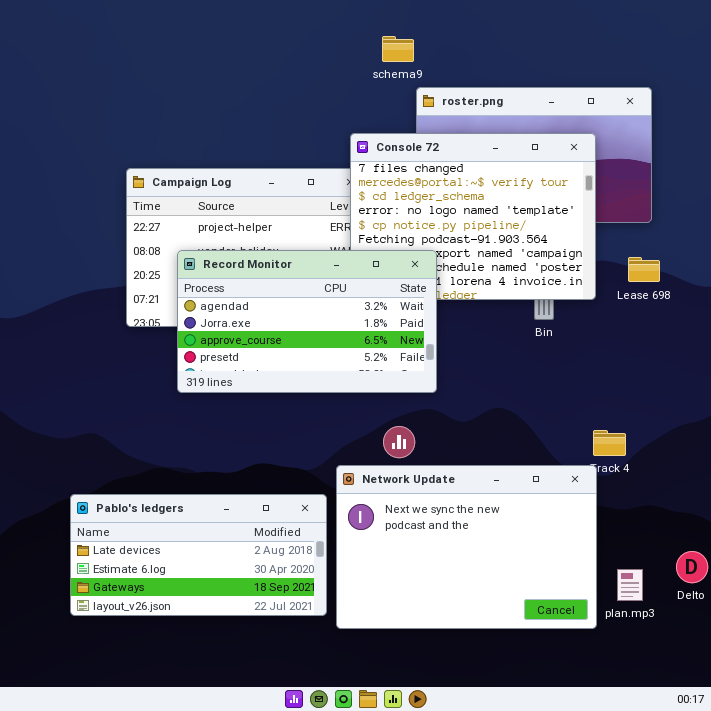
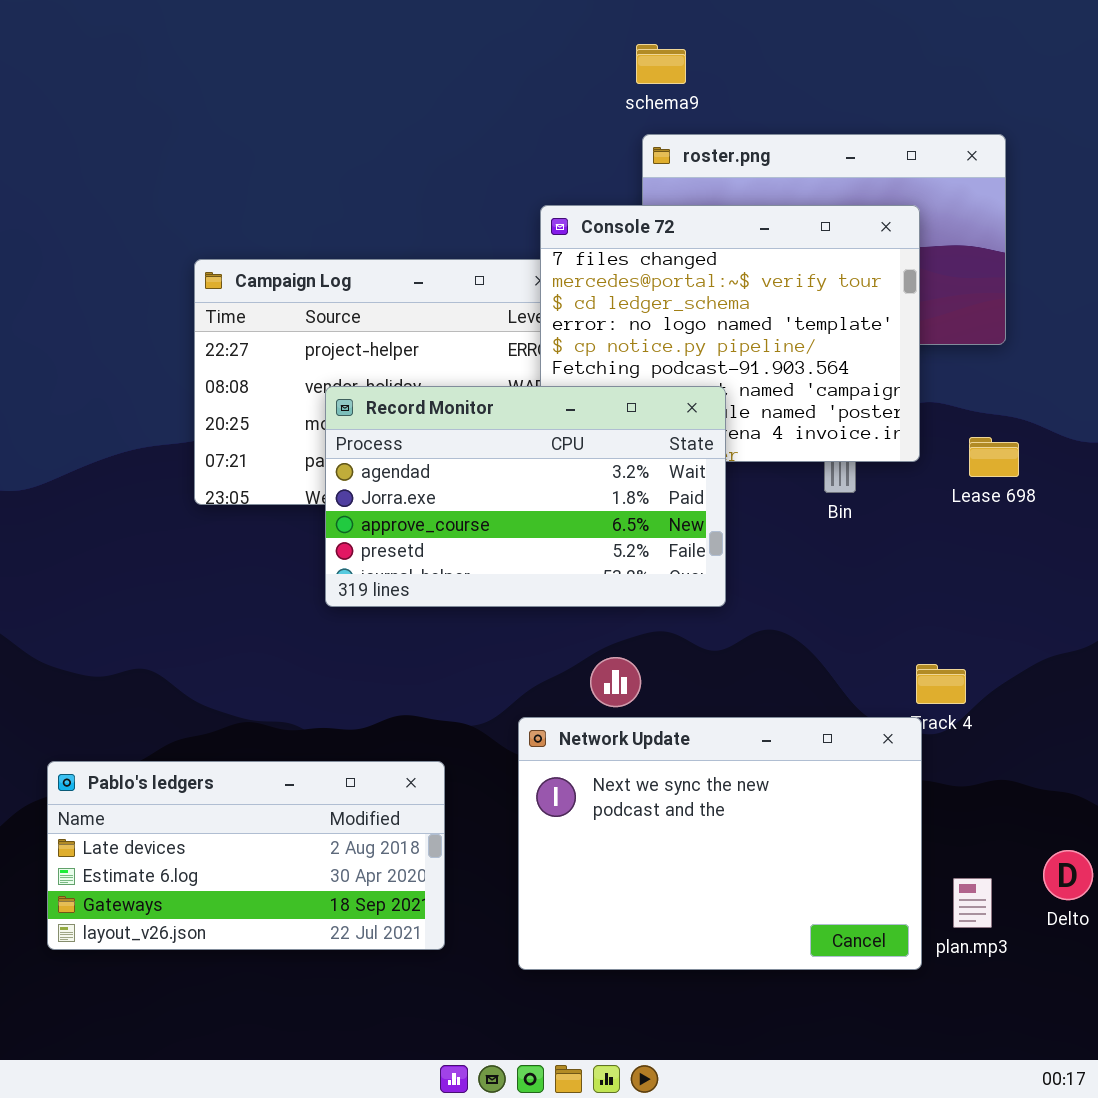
schema9: [382,36,414,62] -> [636,44,686,84], moved
Record Monitor: [177,250,437,393] -> [325,386,726,607], moved
Lease 698: [628,257,660,282] -> [969,437,1019,477], moved
Pablo's ledgers: [70,494,327,616] -> [47,761,445,950], moved

